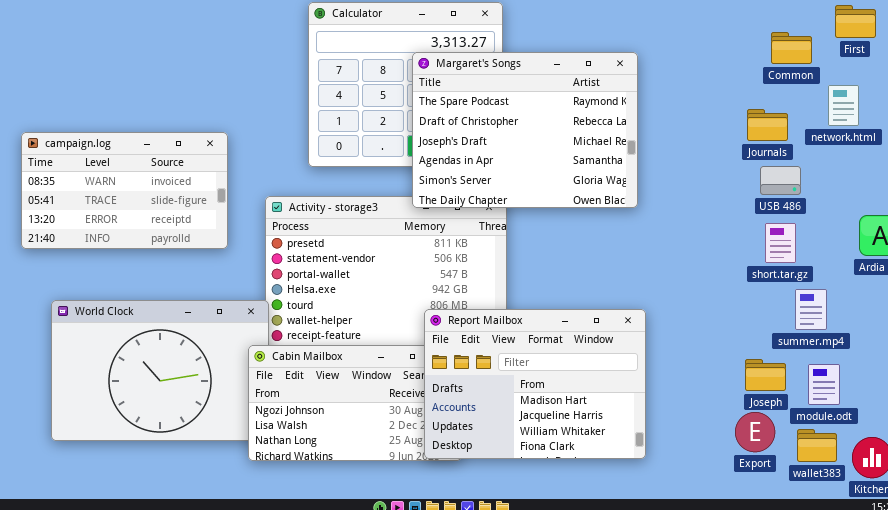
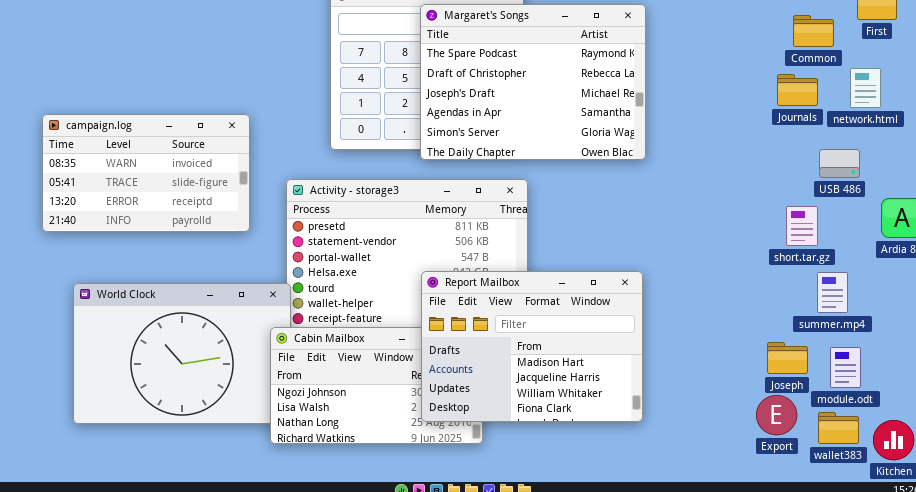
Margaret's Songs: [412,52,638,208] -> [420,4,646,160], moved
Journals: [747,109,788,141] -> [777,74,818,106], moved
USB 486: [760,166,801,195] -> [819,149,860,178], moved
Report Mailbox: [424,309,646,459] -> [421,271,643,422], moved

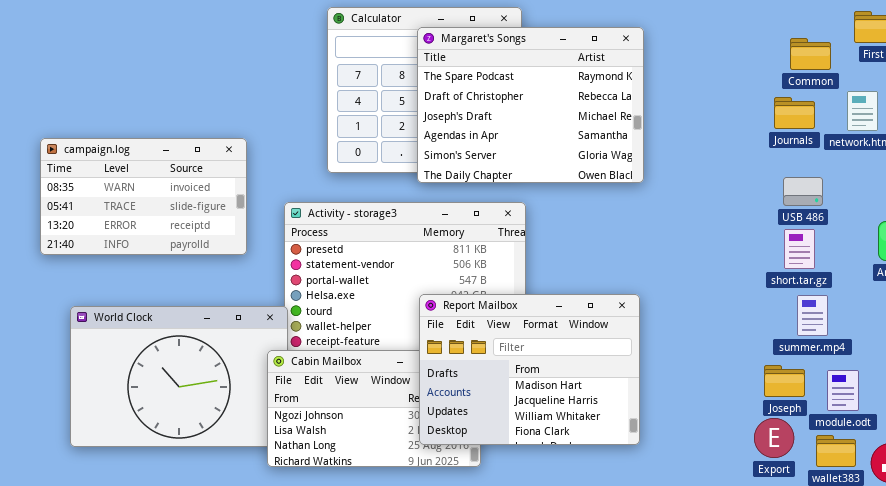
USB 486: [819,149,860,178] -> [783,177,823,206], moved
summer.mp4: [817,272,848,313] -> [797,295,828,336], moved

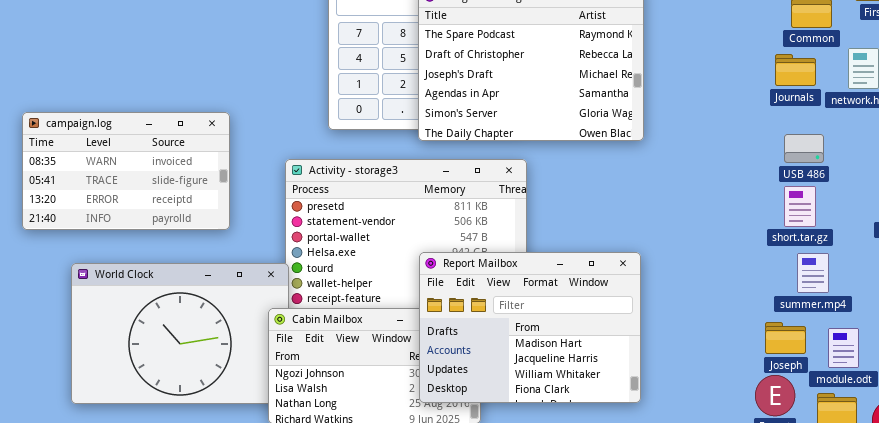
campaign.log: [40,138,247,255] -> [22,112,230,230], moved

